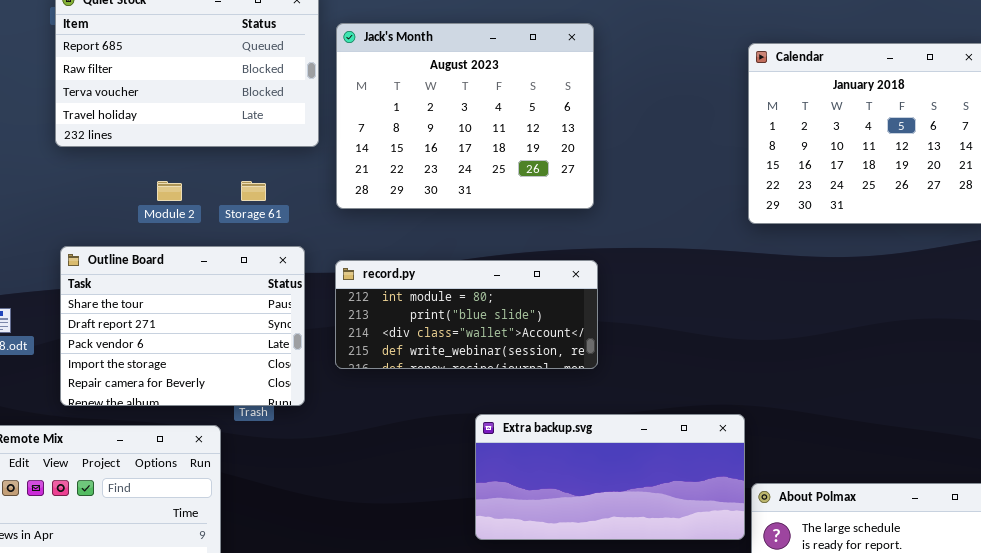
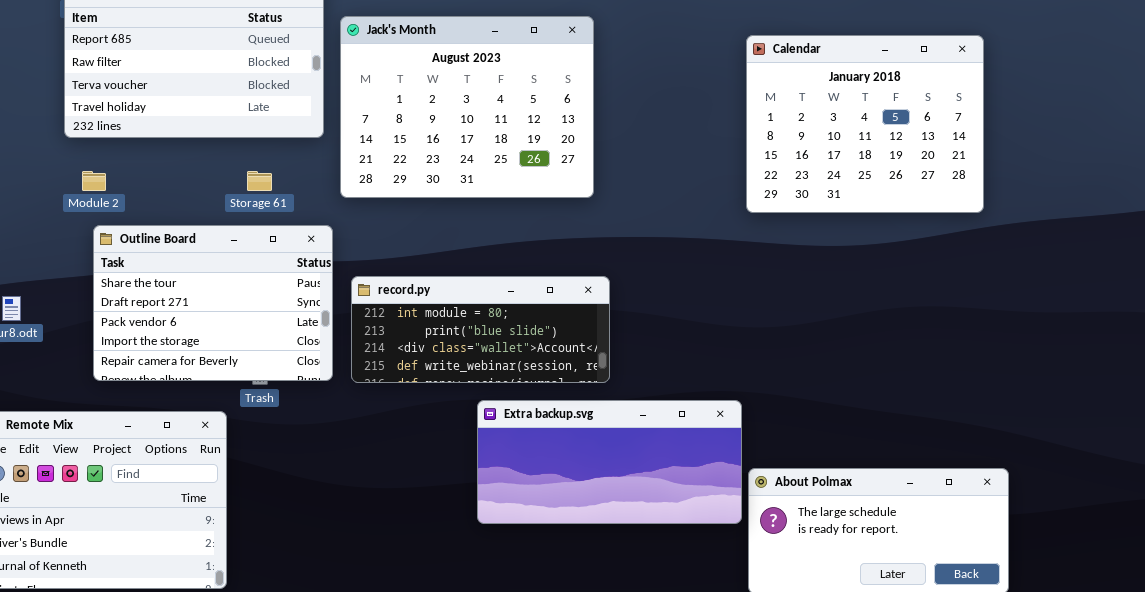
Module 2: [157,181,182,201] -> [82,171,106,191], moved
Outline Board: [60,246,305,406] -> [93,225,333,381], moved
record.py: [335,260,598,369] -> [351,276,610,383], moved

